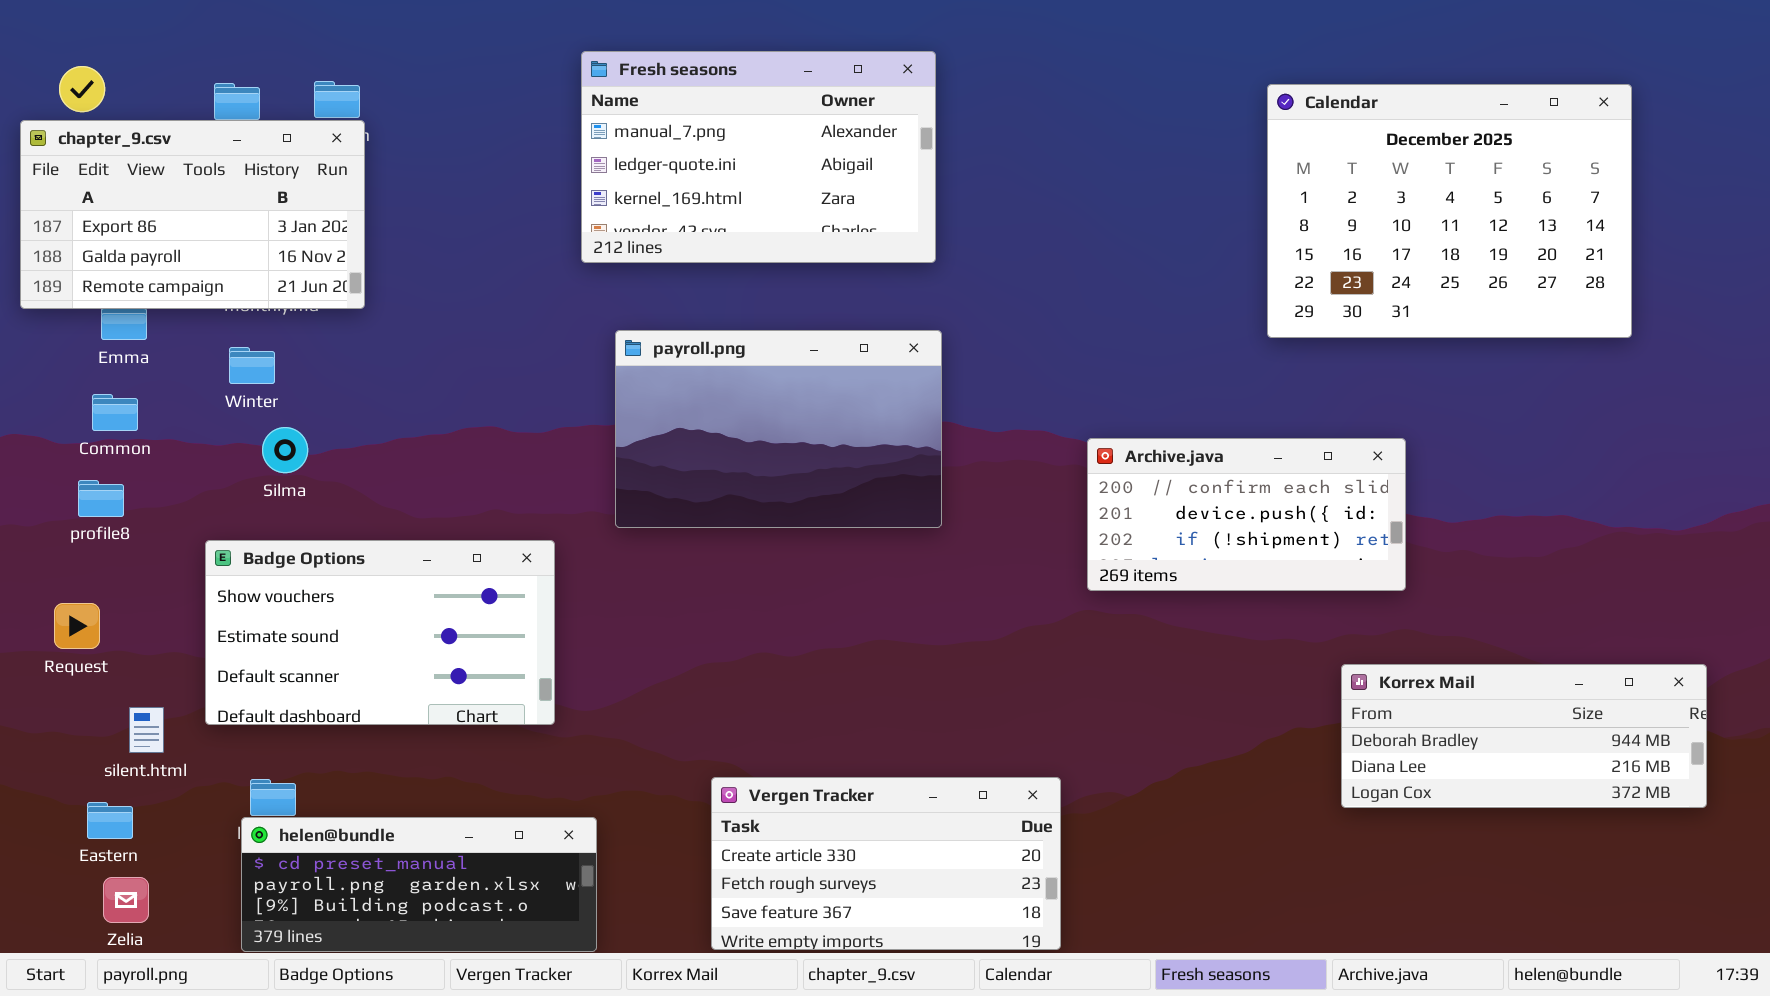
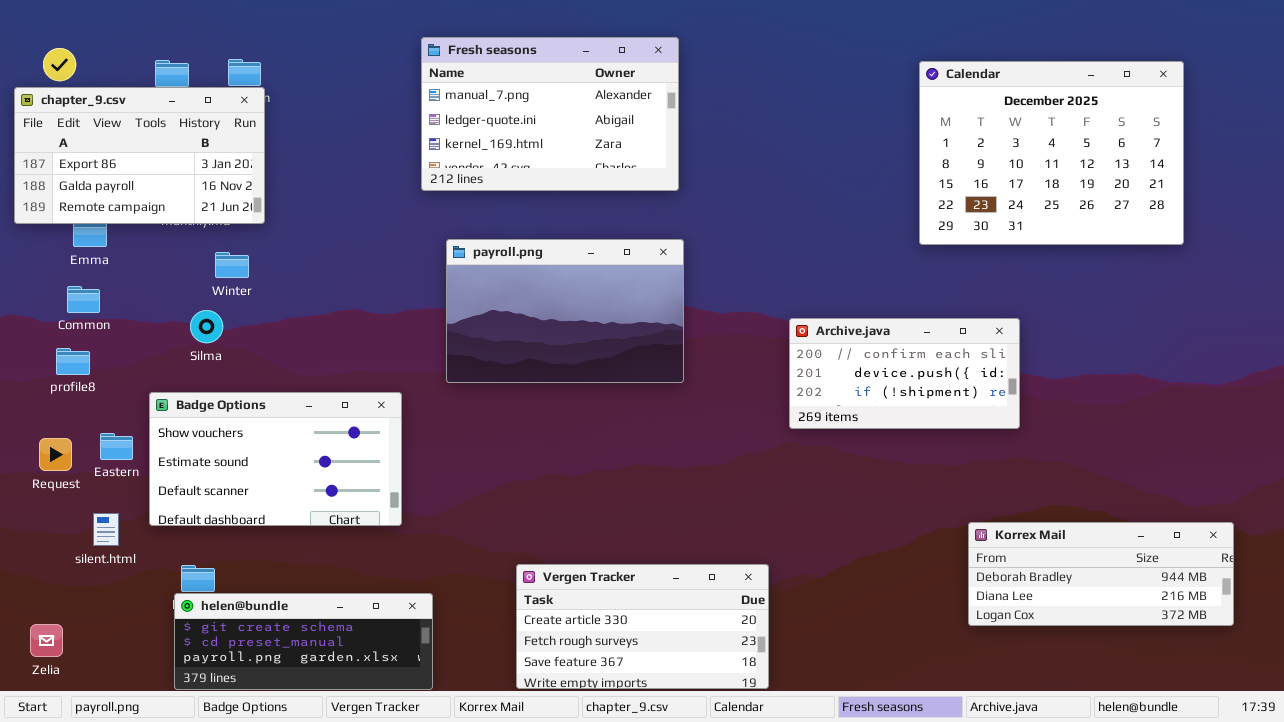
Winter: [229,347,275,384] -> [215,252,249,278], moved
Korrex Mail: [1341,664,1707,808] -> [968,522,1234,626], moved
Eastern: [87,802,133,839] -> [100,433,133,460], moved
helen@bundle: [241,817,597,952] -> [174,593,433,690], scrolled up 1 row
Zelia: [103,877,149,923] -> [30,624,63,657], moved

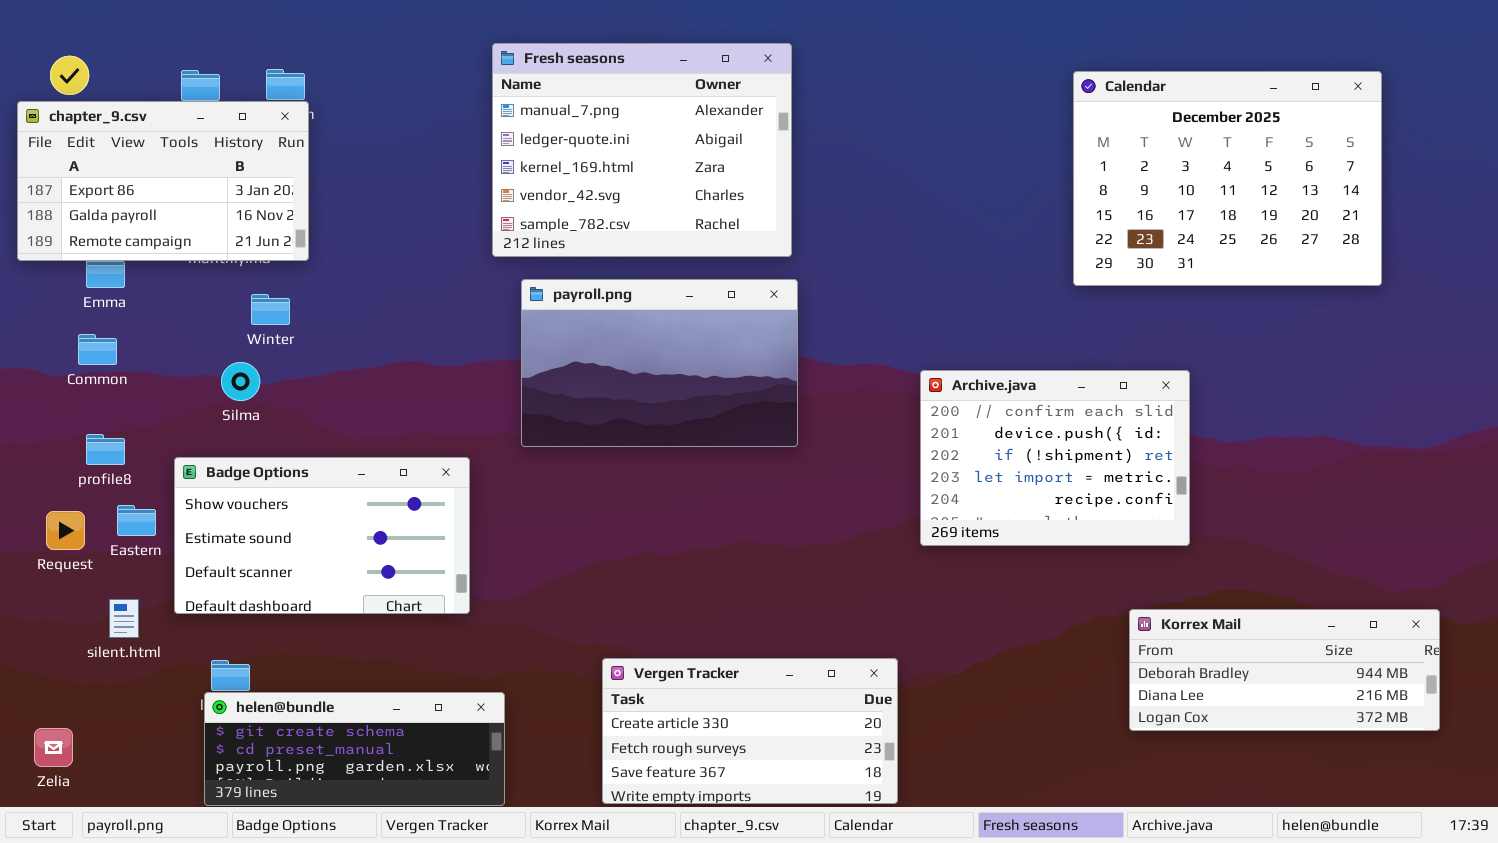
Fresh seasons: [421,37,679,191] -> [492,43,792,257], resized
Archive.java: [789,318,1020,429] -> [920,370,1190,546], resized
profile8: [56,348,90,375] -> [86,434,125,465], moved

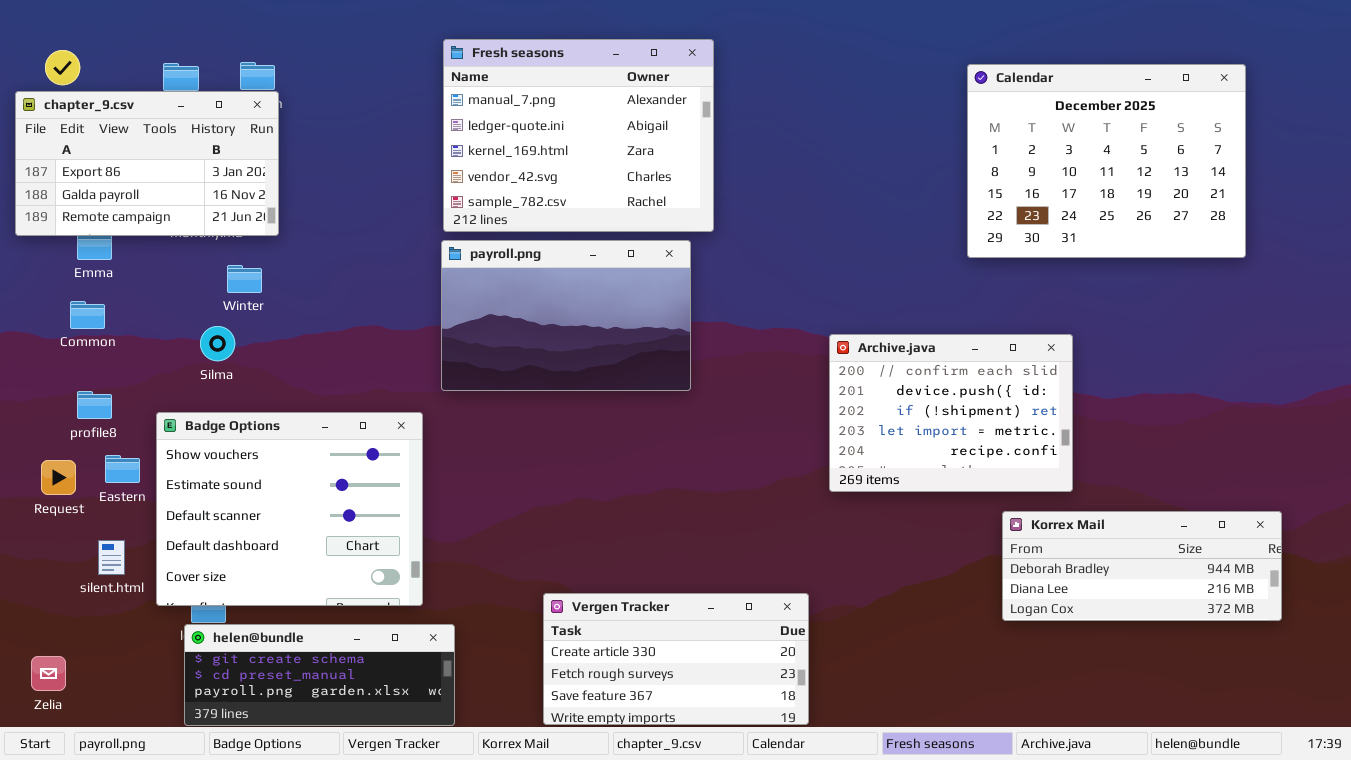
payroll.png: [521,279,798,447] -> [441,240,691,391], moved
Badge Options: [174,457,470,614] -> [156,412,423,606], resized
Korrex Mail: [1129,609,1440,731] -> [1002,511,1282,621], moved

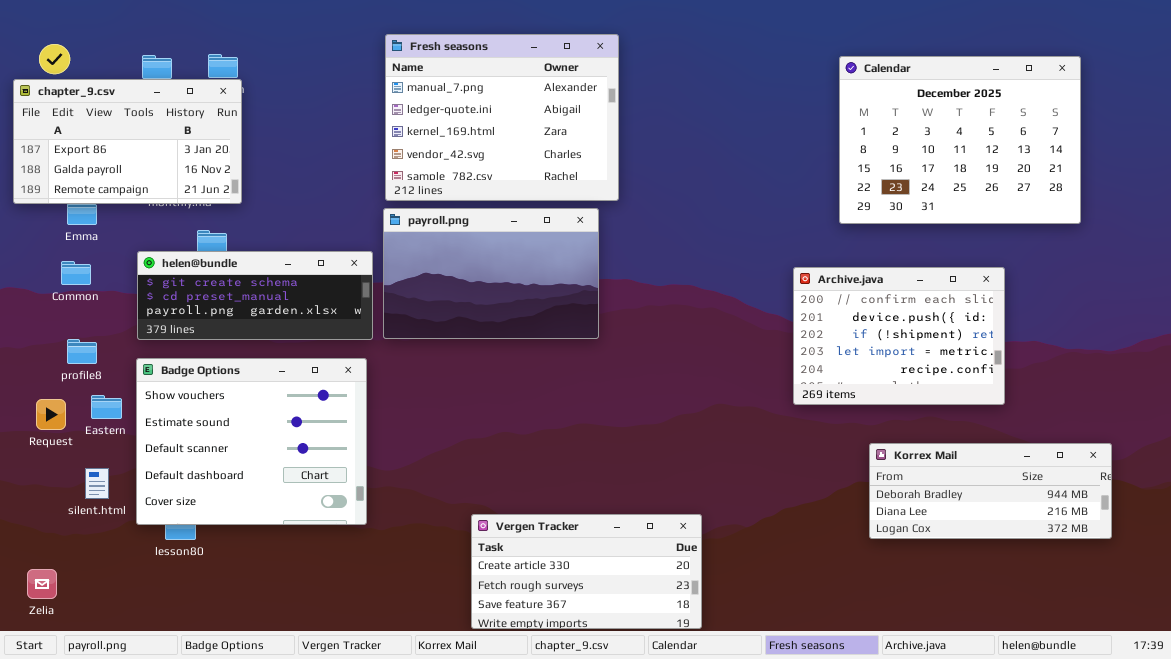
Archive.java: [829,334,1073,492] -> [793,267,1005,405], moved
helen@bundle: [184,624,455,726] -> [137,251,373,340], moved

